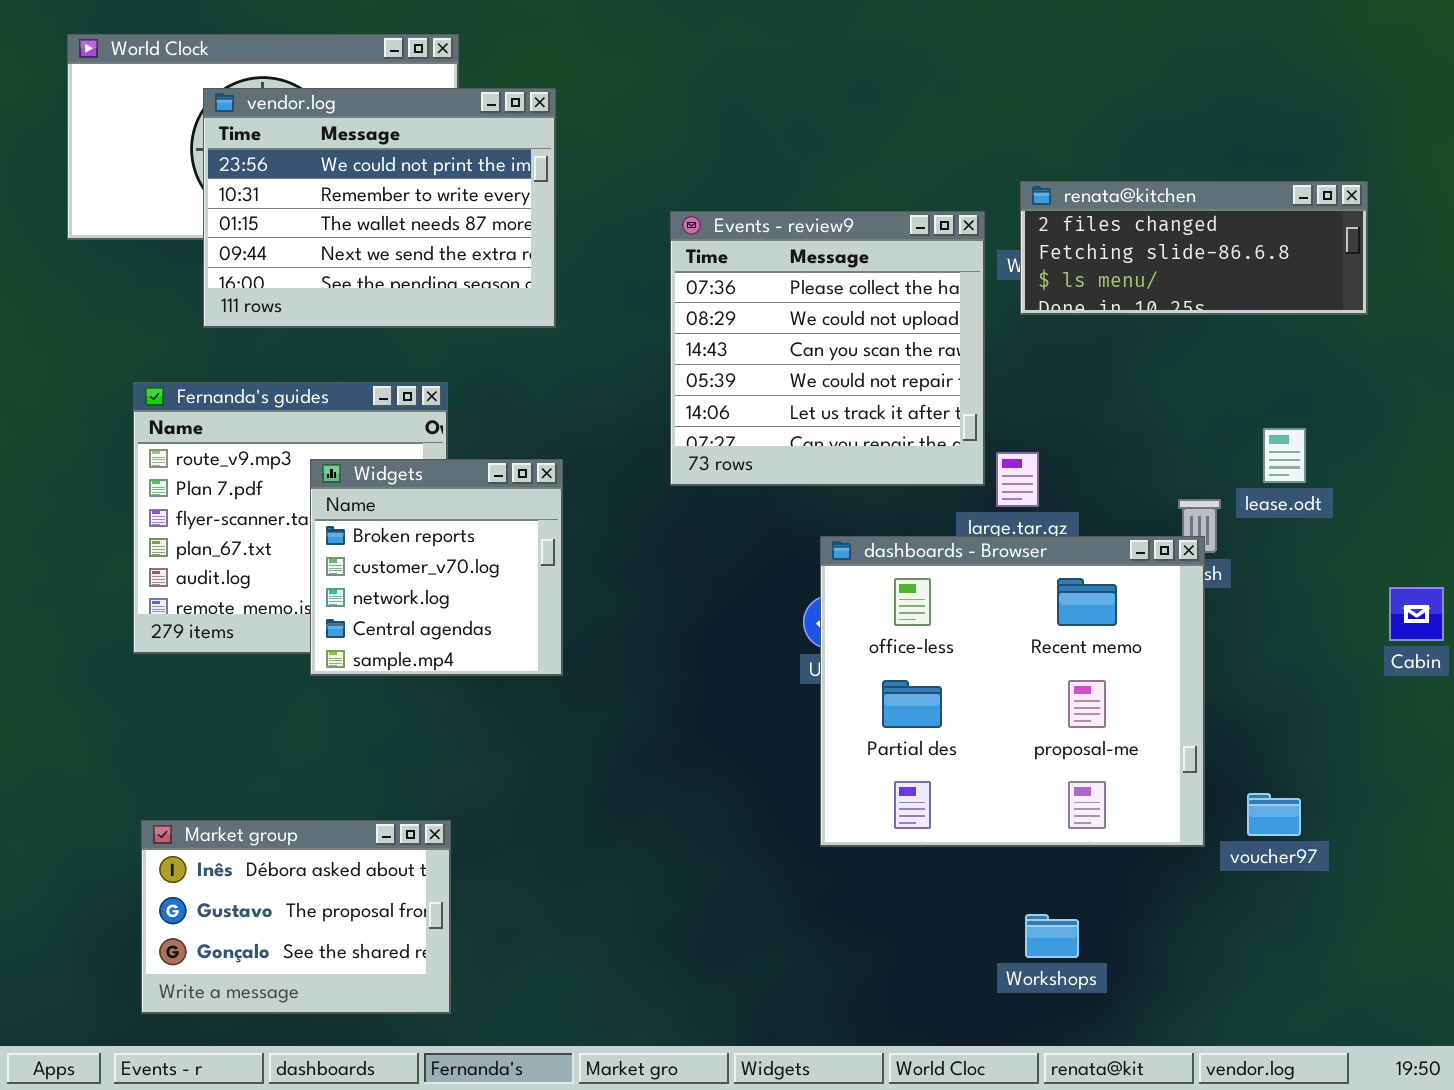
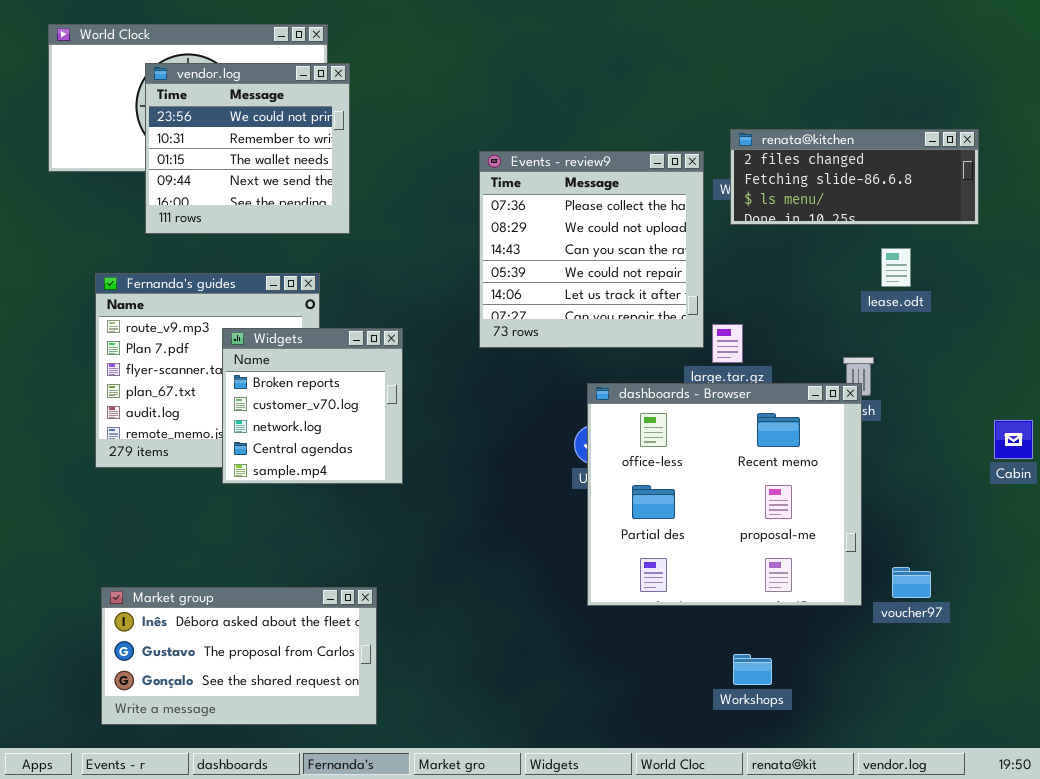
vendor.log: [203,88,556,328] -> [145,63,350,234], resized
lease.odt: [1263,428,1306,483] -> [881,248,911,287], moved
Market group: [141,820,451,1014] -> [101,587,377,725], resized

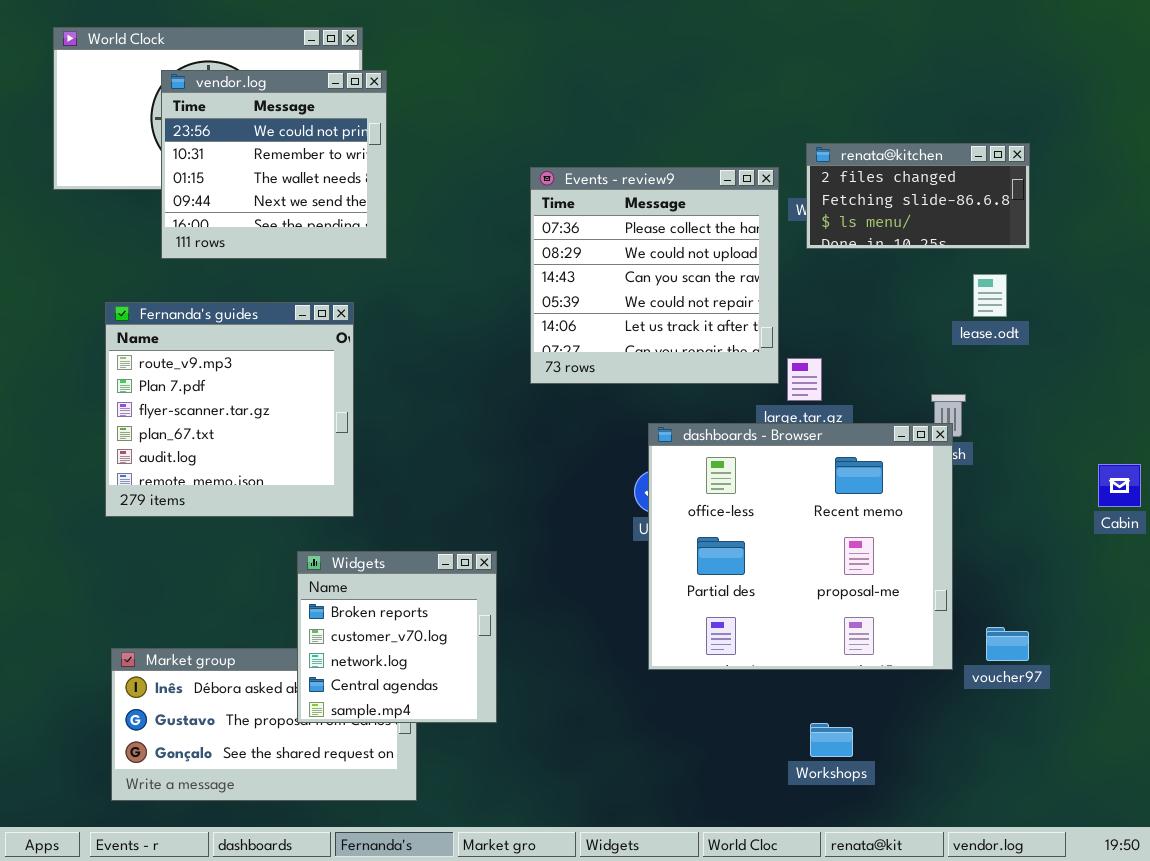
renata@kitchen: [730,129,979,225] -> [806,143,1030,249], resized
Widgets: [222,328,403,484] -> [297,551,497,723], moved

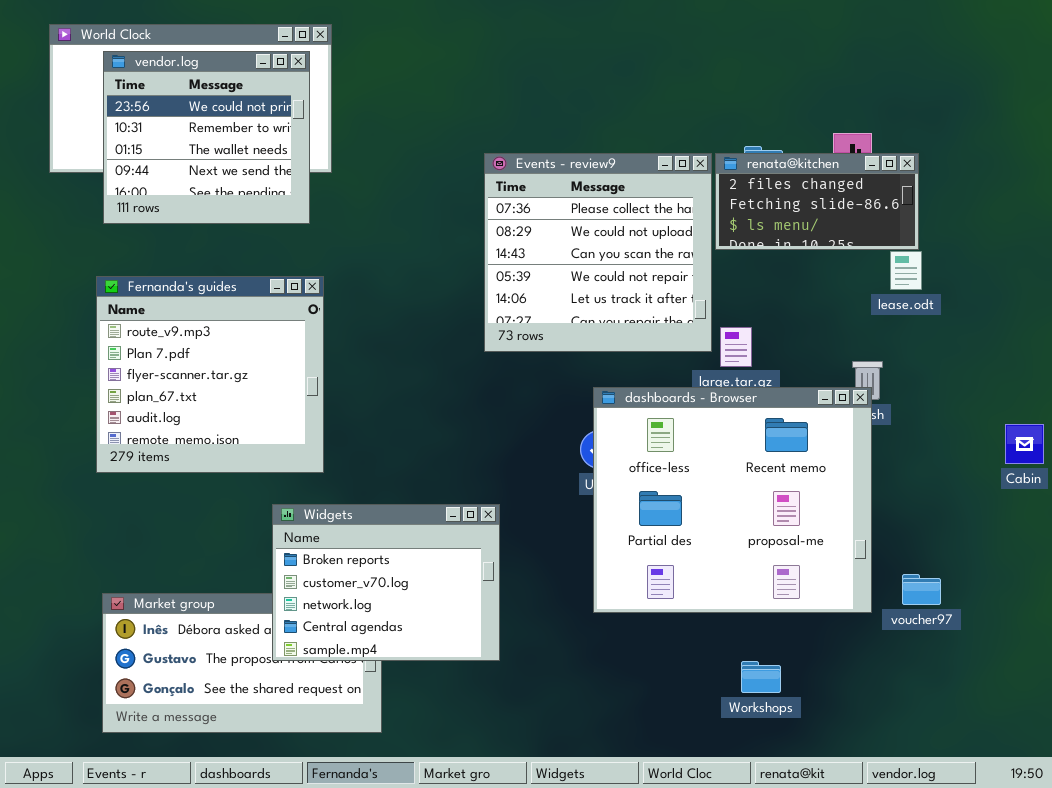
vendor.log: [161,70,387,259] -> [103,51,310,224], moved
renata@kitchen: [806,143,1030,249] -> [715,153,919,250], moved
Widgets: [297,551,497,723] -> [272,504,500,661], resized

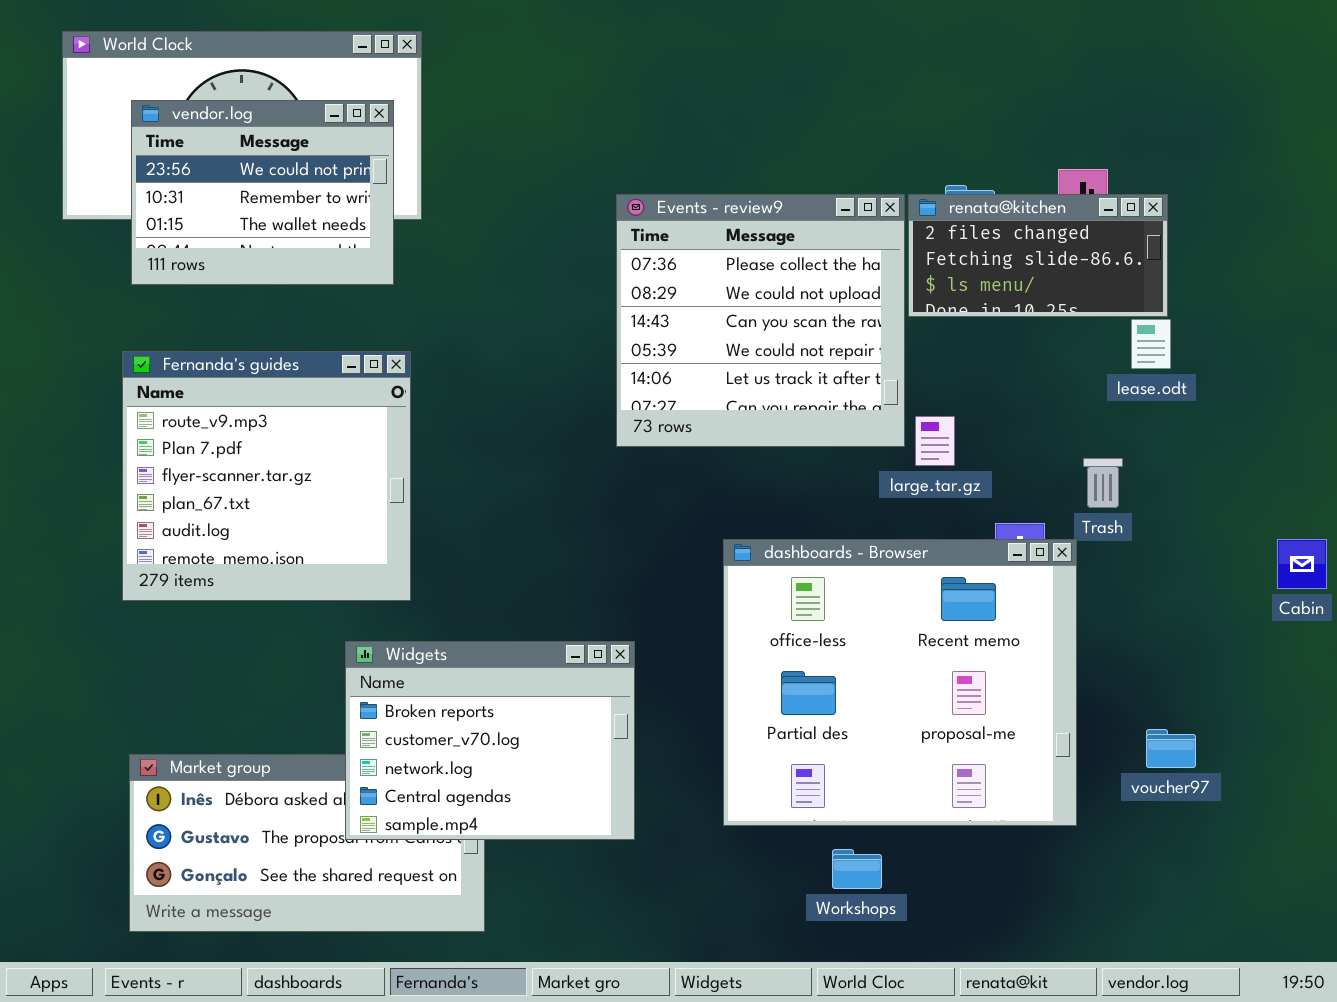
vendor.log: [103,51,310,224] -> [131,100,394,285], resized
dashboards - Browser: [593,387,872,613] -> [723,539,1077,826], moved
Workshops: [741,661,781,693] -> [832,849,882,889], moved

